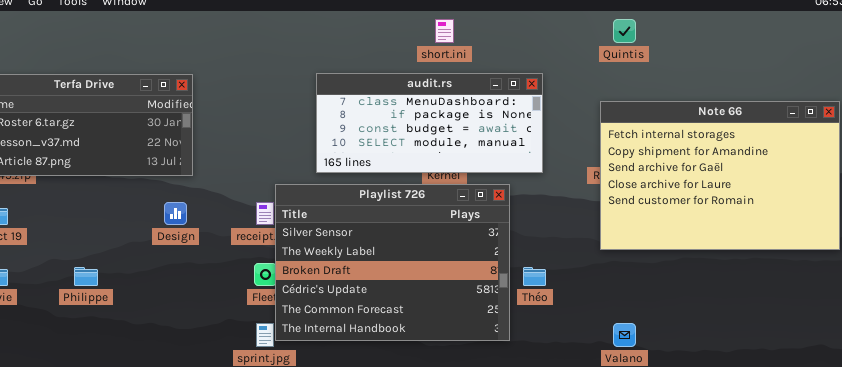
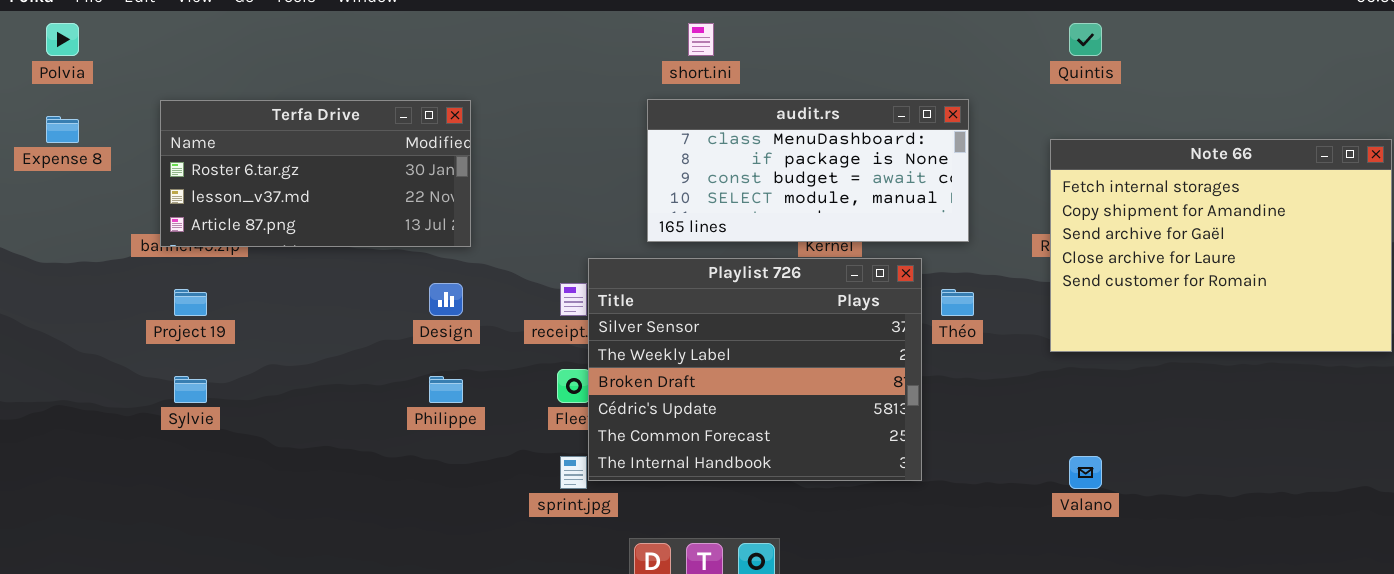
short.ini: [435,19,454,43] -> [688,23,714,56], moved
Philippe: [74,267,98,286] -> [429,376,463,403], moved
Théo: [523,267,546,286] -> [941,289,974,316], moved

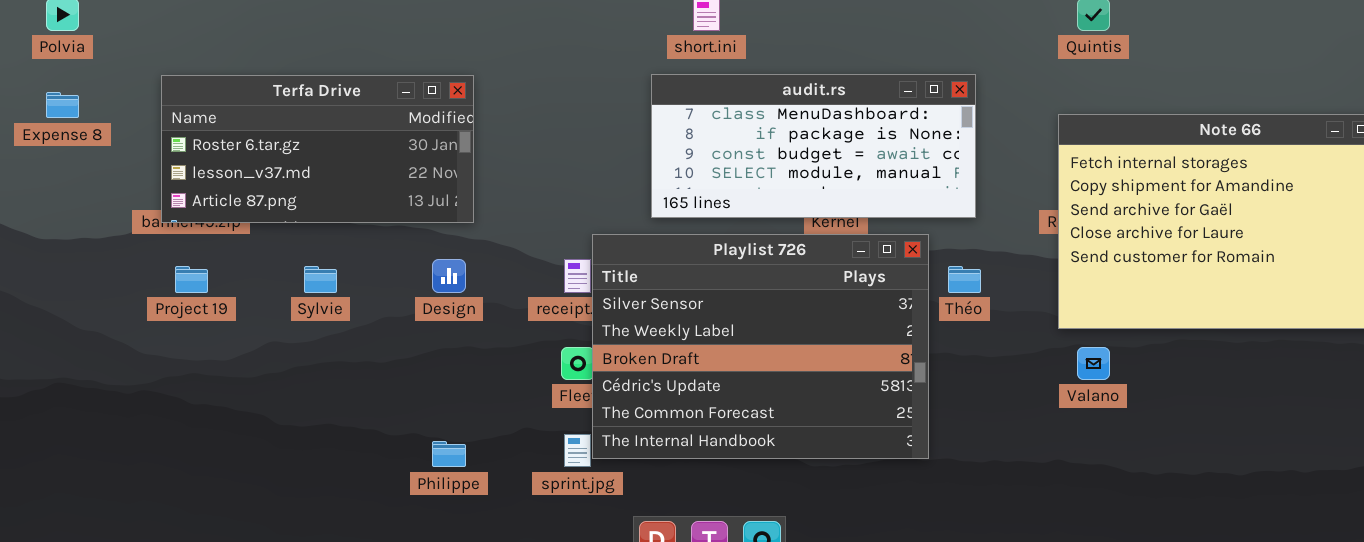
Sylvie: [174,376,207,403] -> [304,266,337,293], moved
Philippe: [429,376,463,403] -> [432,441,466,467], moved
Valano: [1069,456,1102,489] -> [1077,347,1110,380], moved

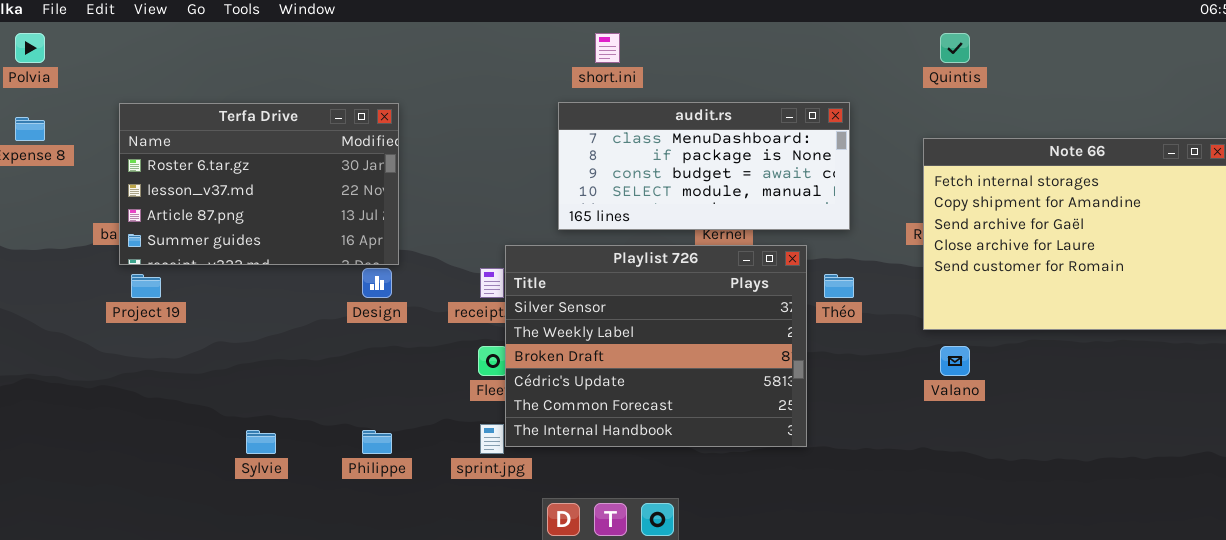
Terfa Drive: [161,75,474,223] -> [119,103,399,265], resized
Sylvie: [304,266,337,293] -> [246,430,276,454], moved

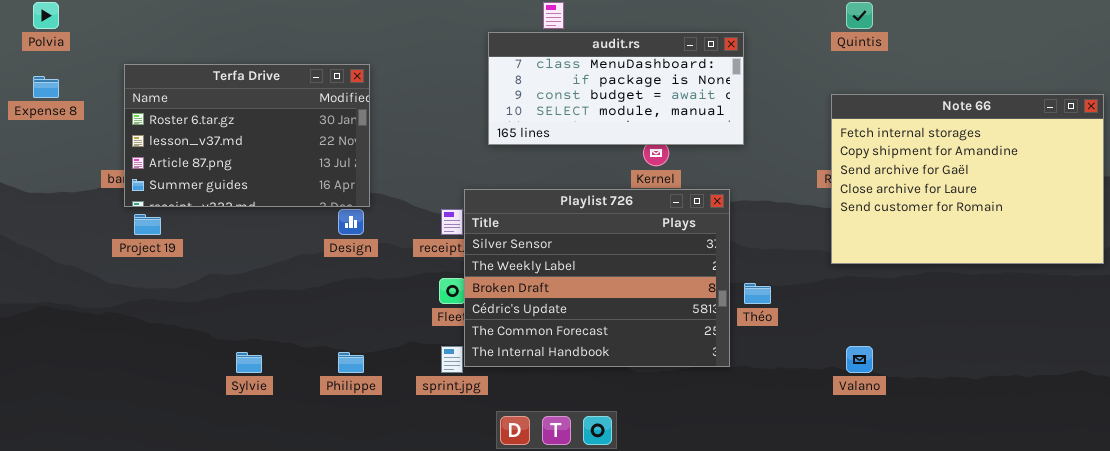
audit.rs: [558,102,850,230] -> [488,32,744,145], moved
Théo: [824,274,854,298] -> [744,283,771,304], moved
Valano: [940,346,970,376] -> [846,346,873,373], moved

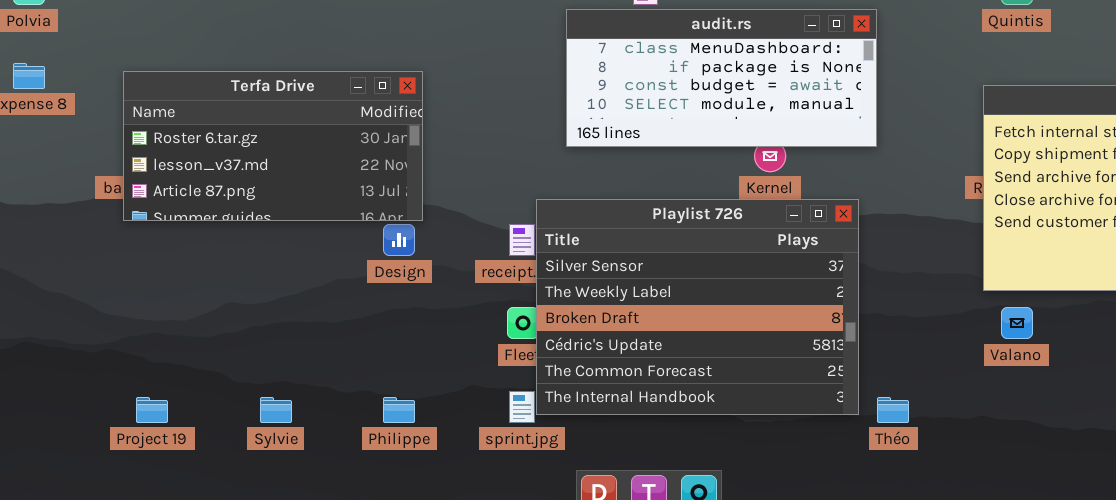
Terfa Drive: [124,64,370,207] -> [123,71,423,221], resized
Project 19: [134,214,161,235] -> [136,397,168,423], moved
Théo: [744,283,771,304] -> [877,397,909,423], moved
Valano: [846,346,873,373] -> [1001,307,1033,339], moved

